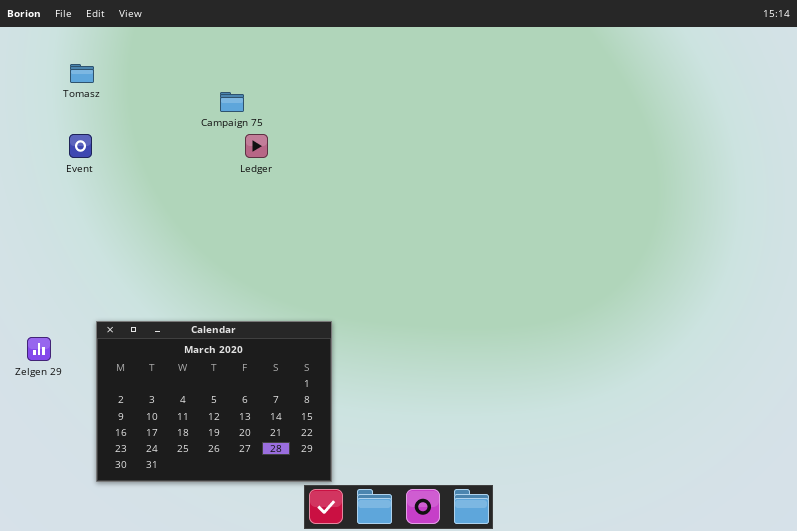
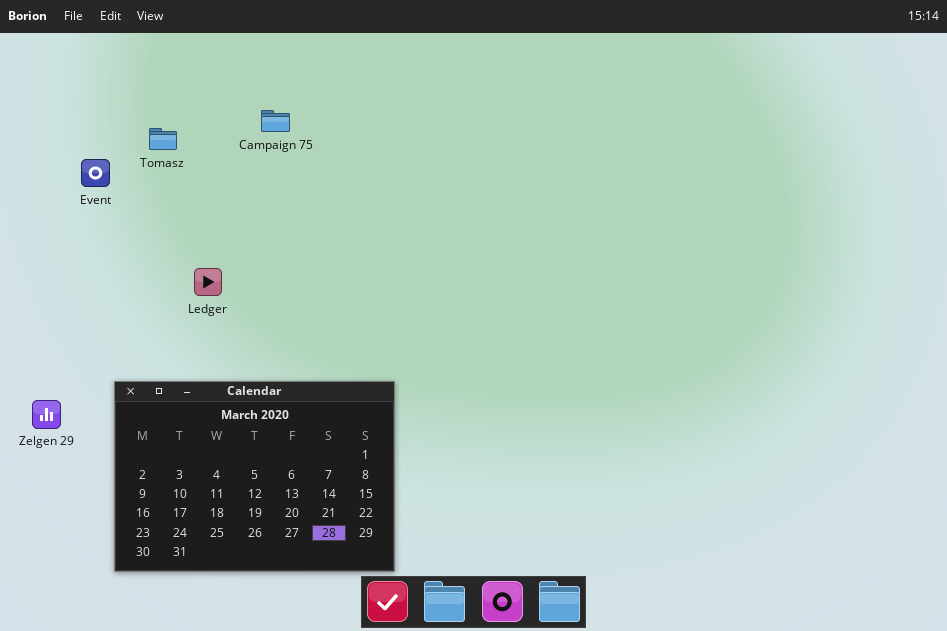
Tomasz: [70,64,94,83] -> [149,128,177,150], moved
Ledger: [245,134,268,158] -> [194,268,222,296], moved

